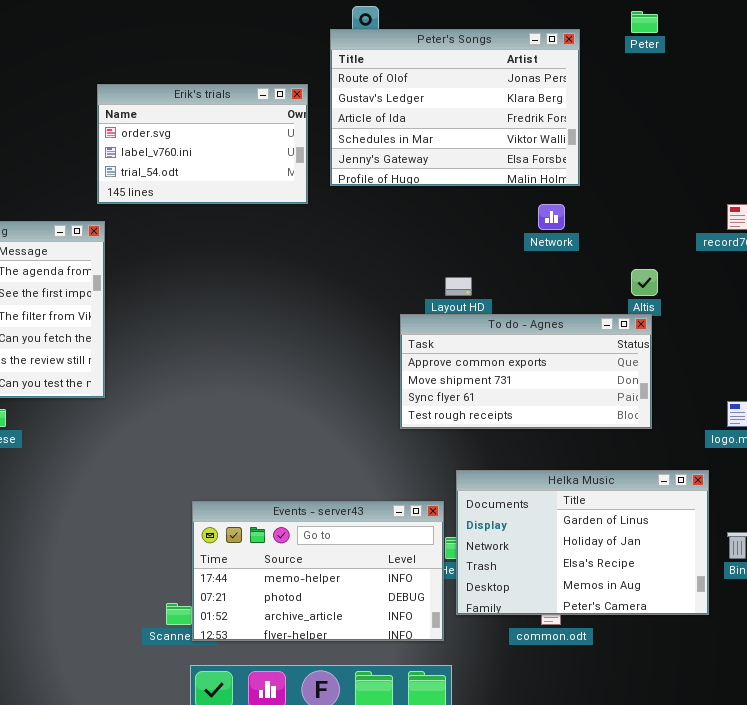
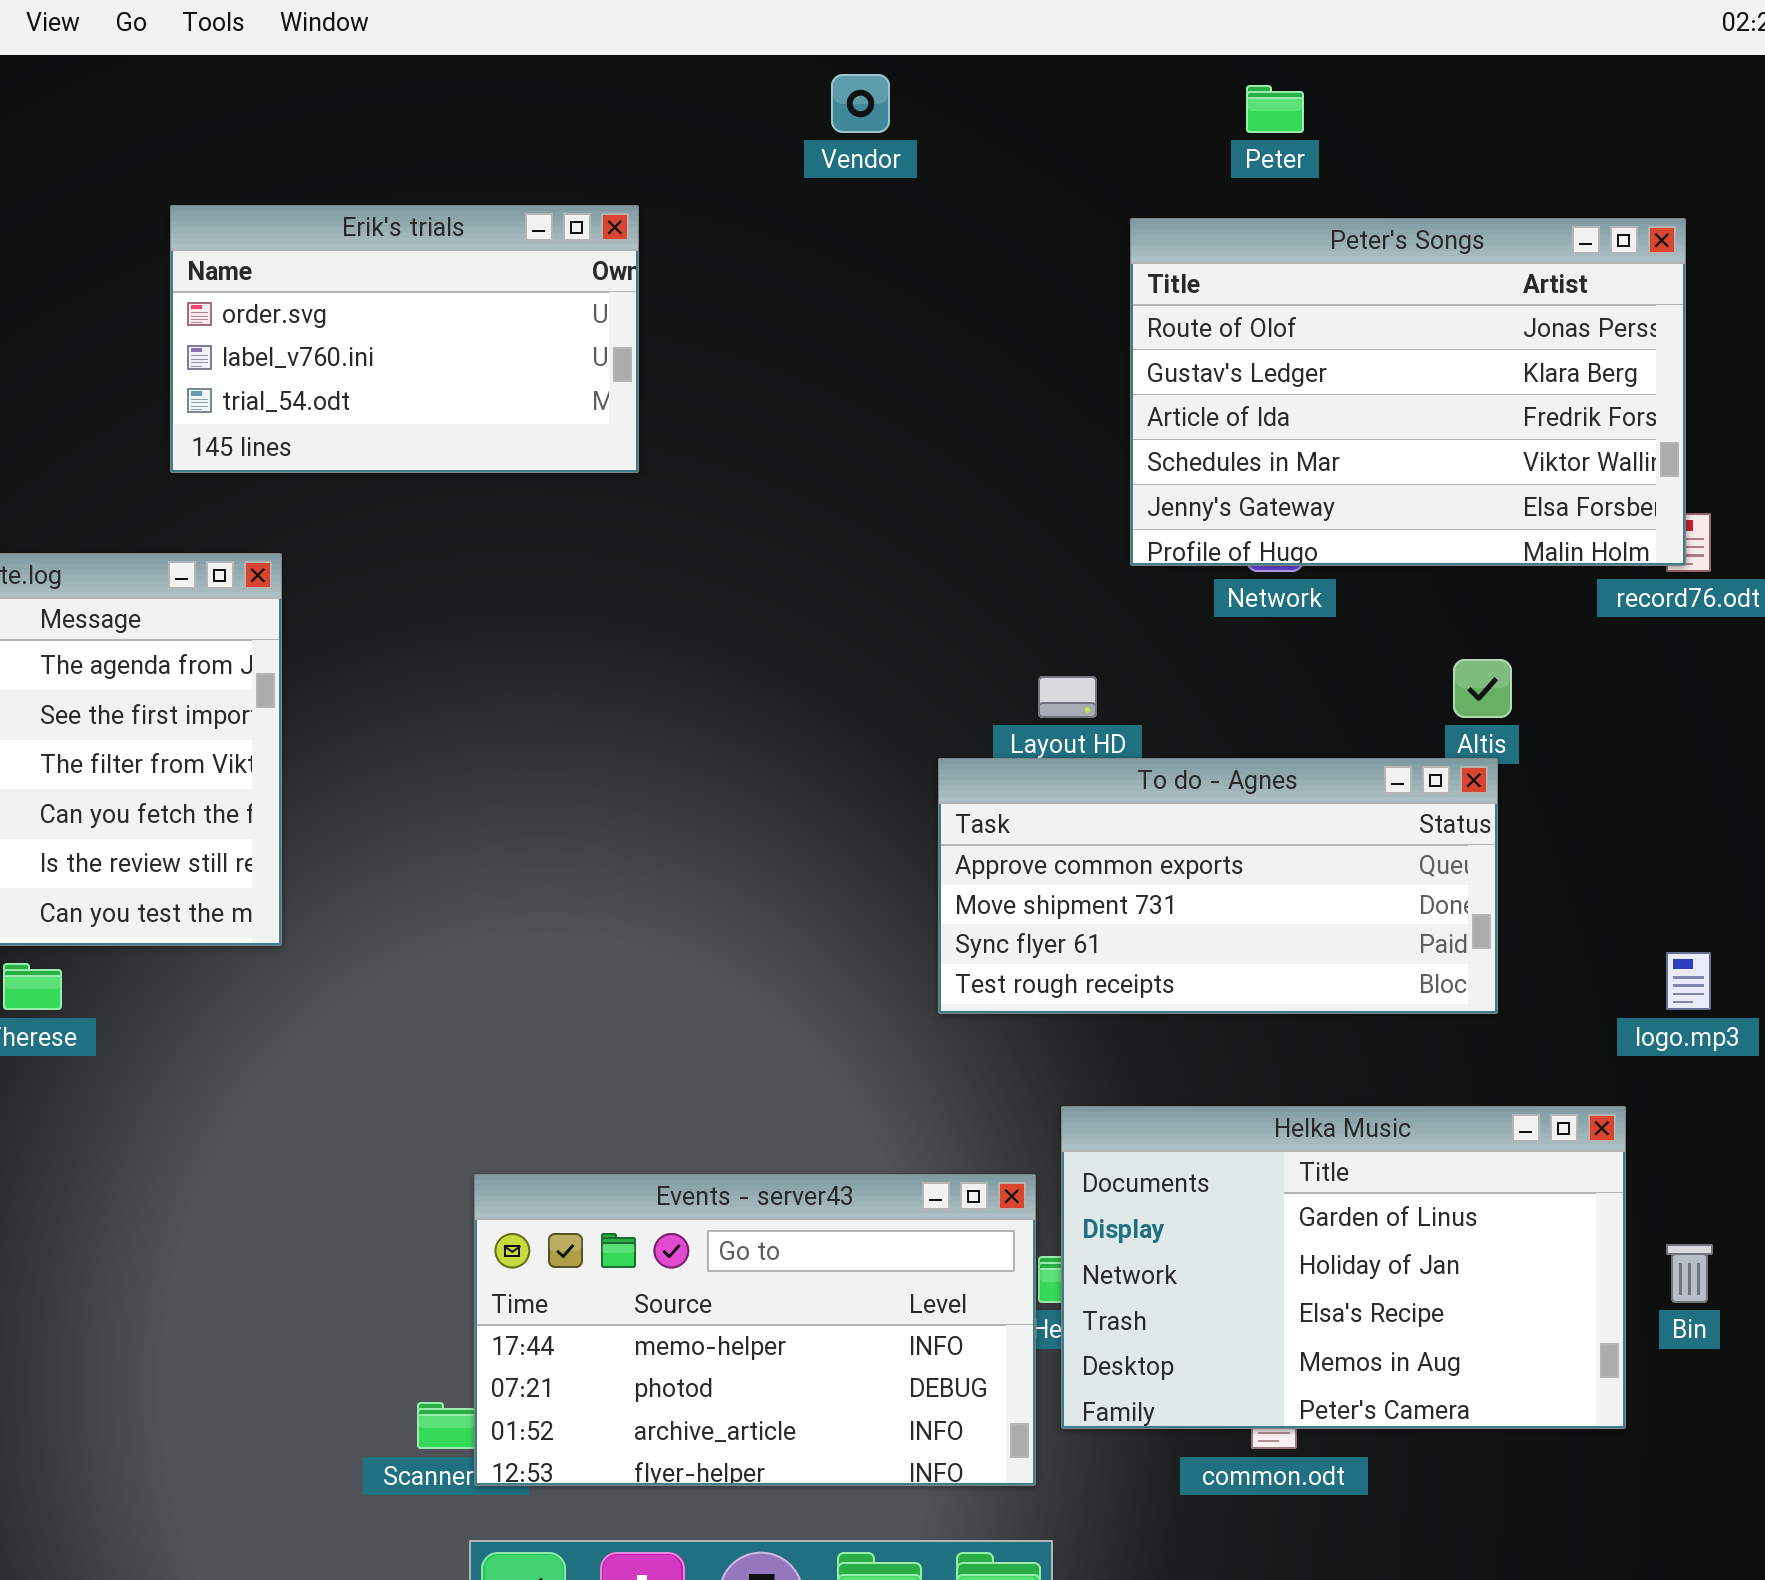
Peter: [631,11,658,33] -> [1246,85,1304,133], moved
Peter's Songs: [330,29,580,186] -> [1130,218,1686,566], moved
Erik's trials: [97,84,308,204] -> [170,205,639,473], moved

